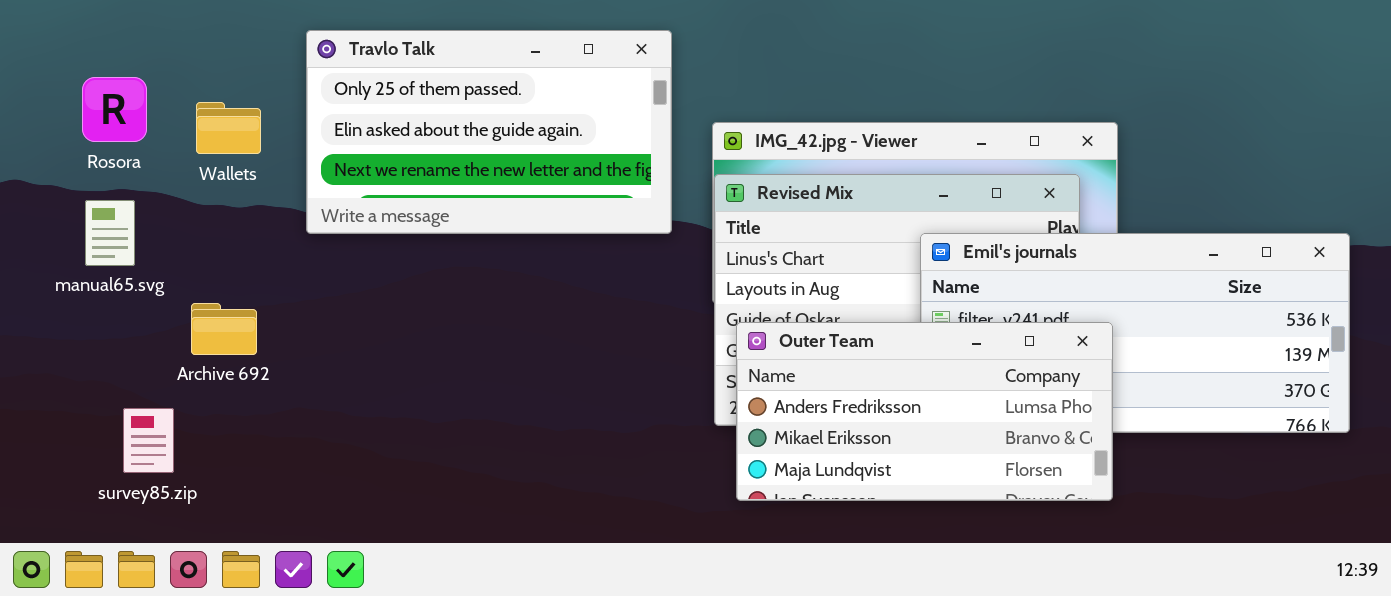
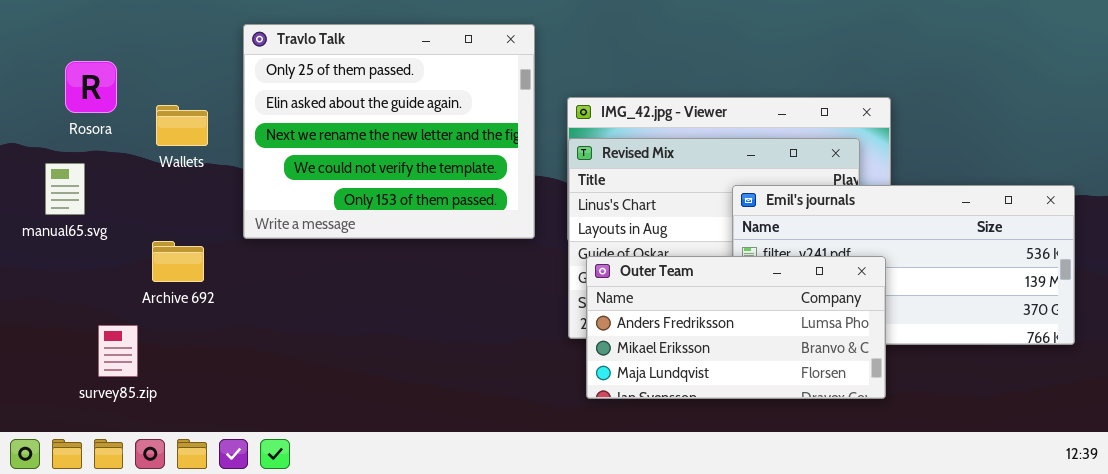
Travlo Talk: [306,30,672,234] -> [243,24,535,239], resized
Wallets: [196,102,261,154] -> [156,105,208,146], moved
manual65.svg: [85,200,135,266] -> [45,163,85,215], moved

